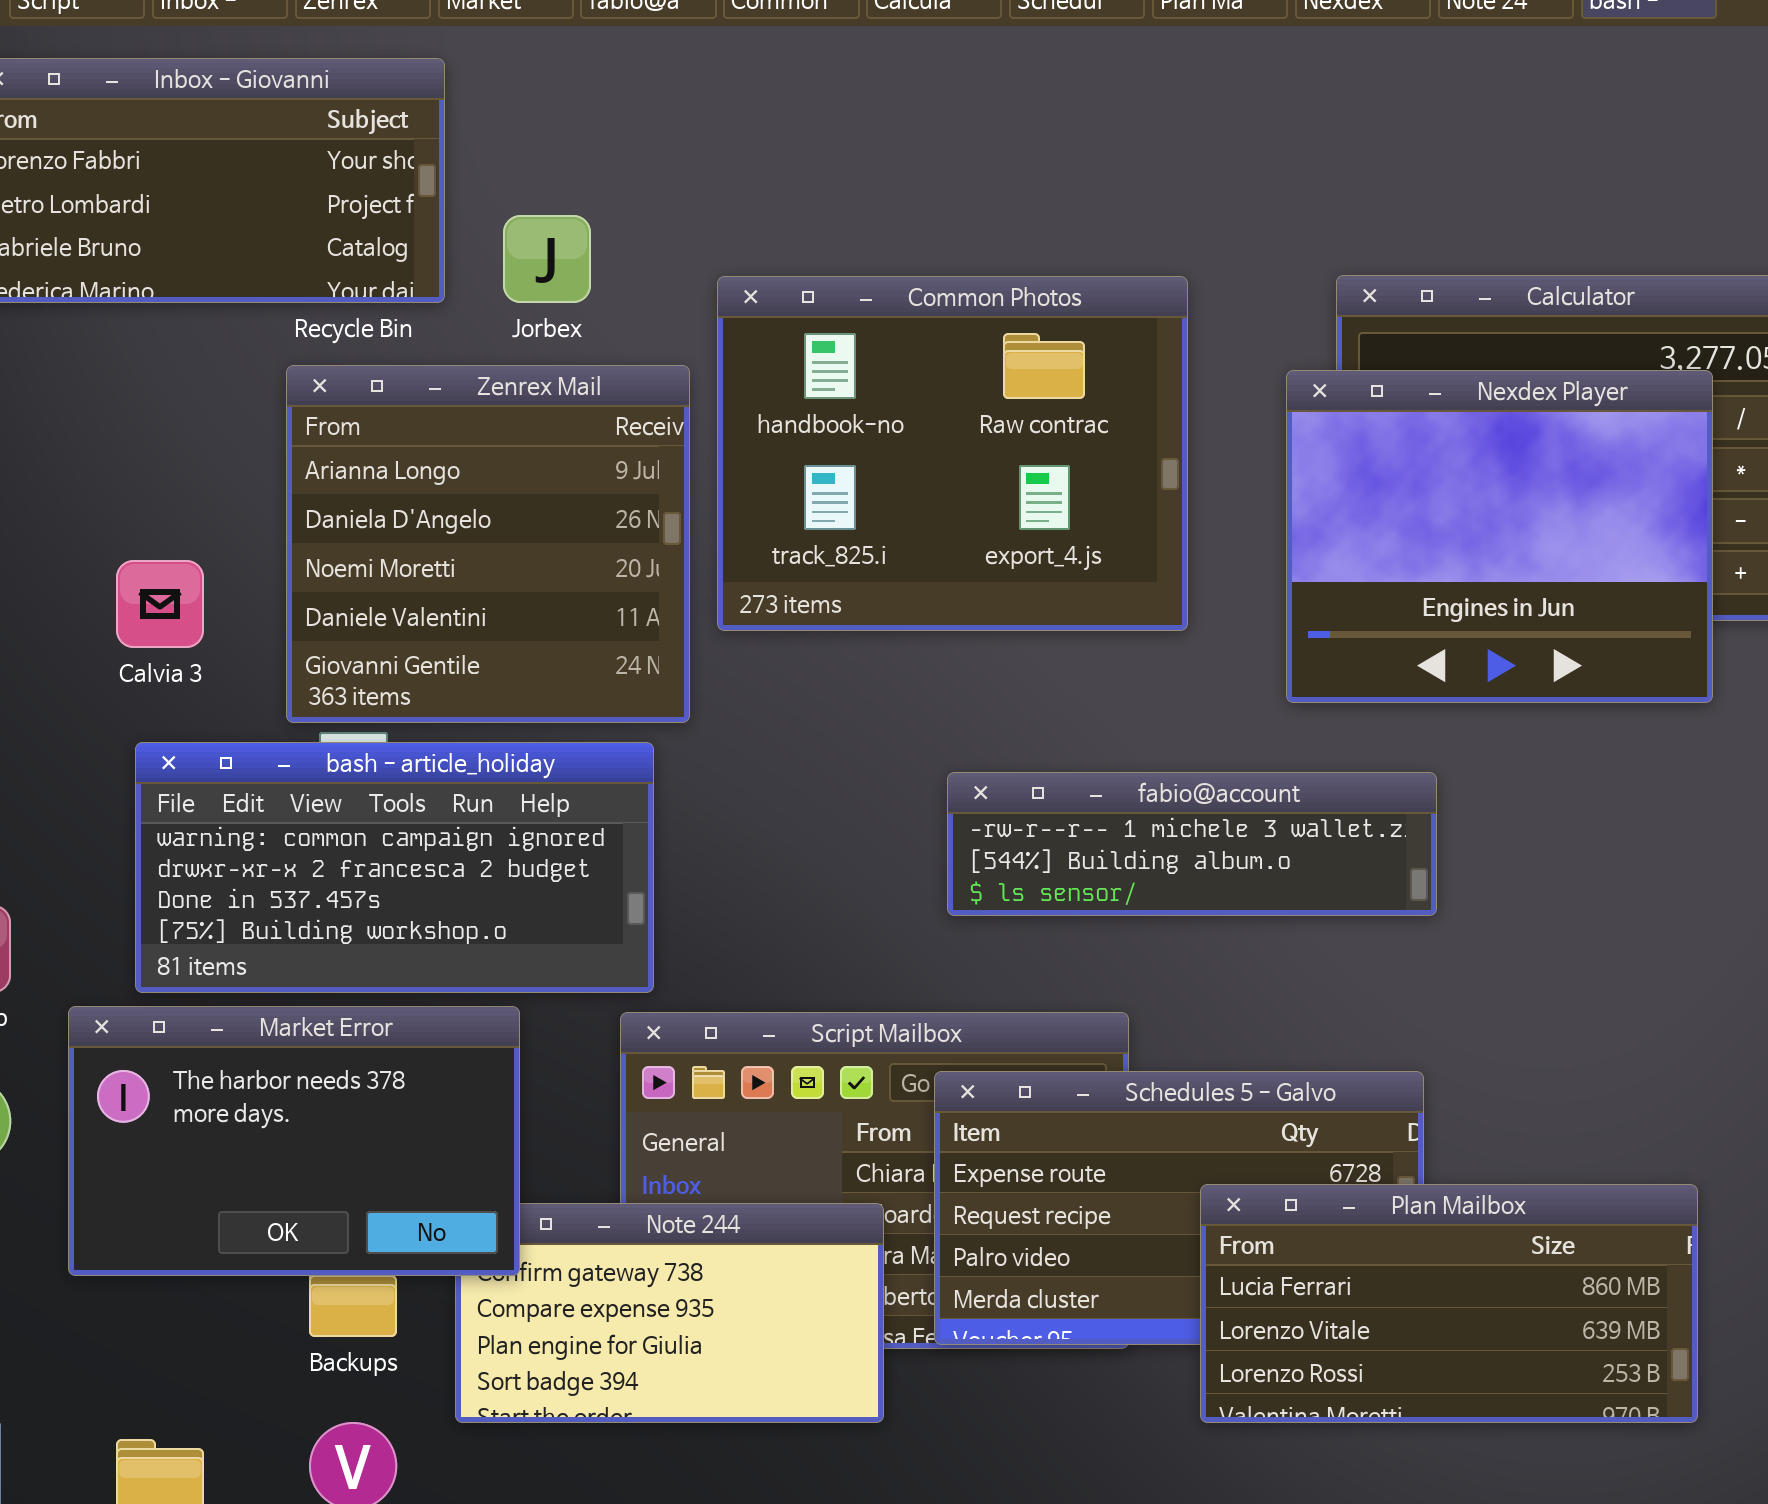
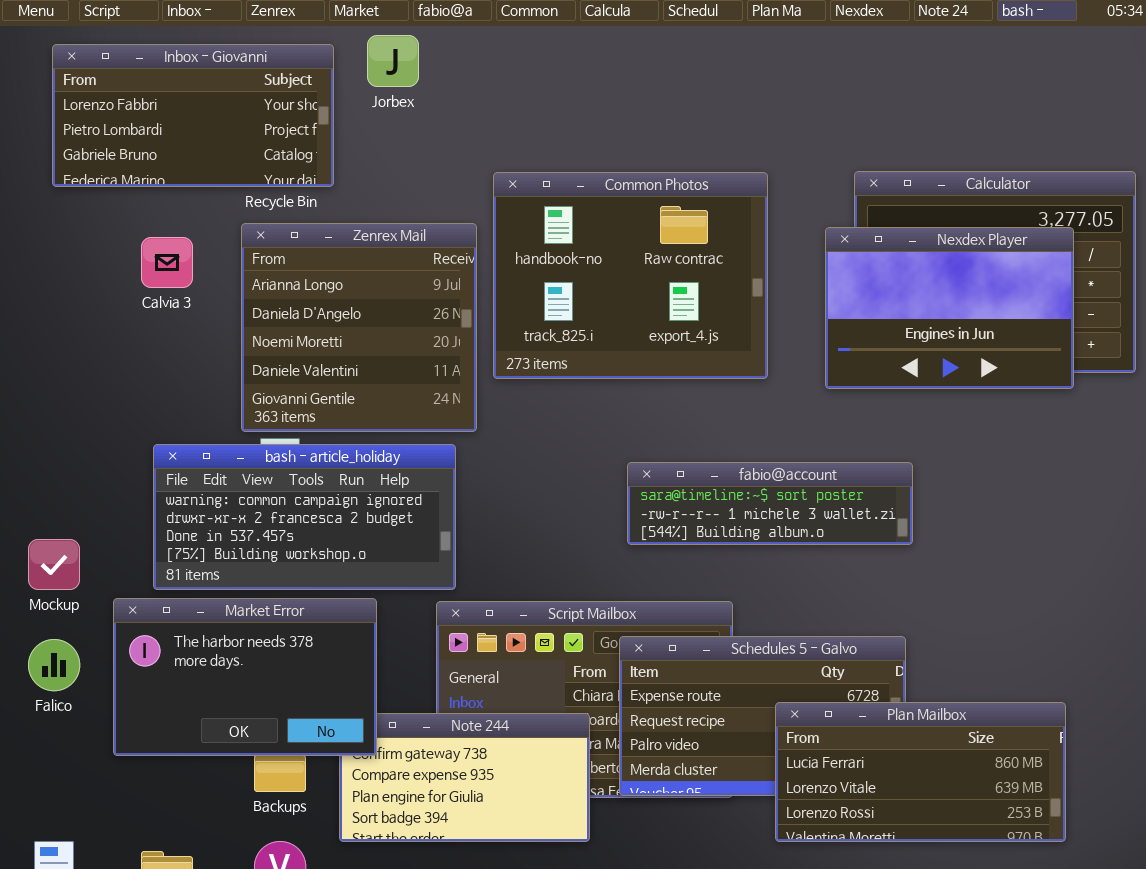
Jorbex: [503,215,591,303] -> [367,35,419,87], moved
Nexdex Player: [1286,370,1713,703] -> [825,227,1074,389], resized
Calvia 3: [116,560,204,648] -> [141,237,193,288], moved
fabio@account: [947,772,1437,916] -> [627,462,913,545], scrolled up 1 row

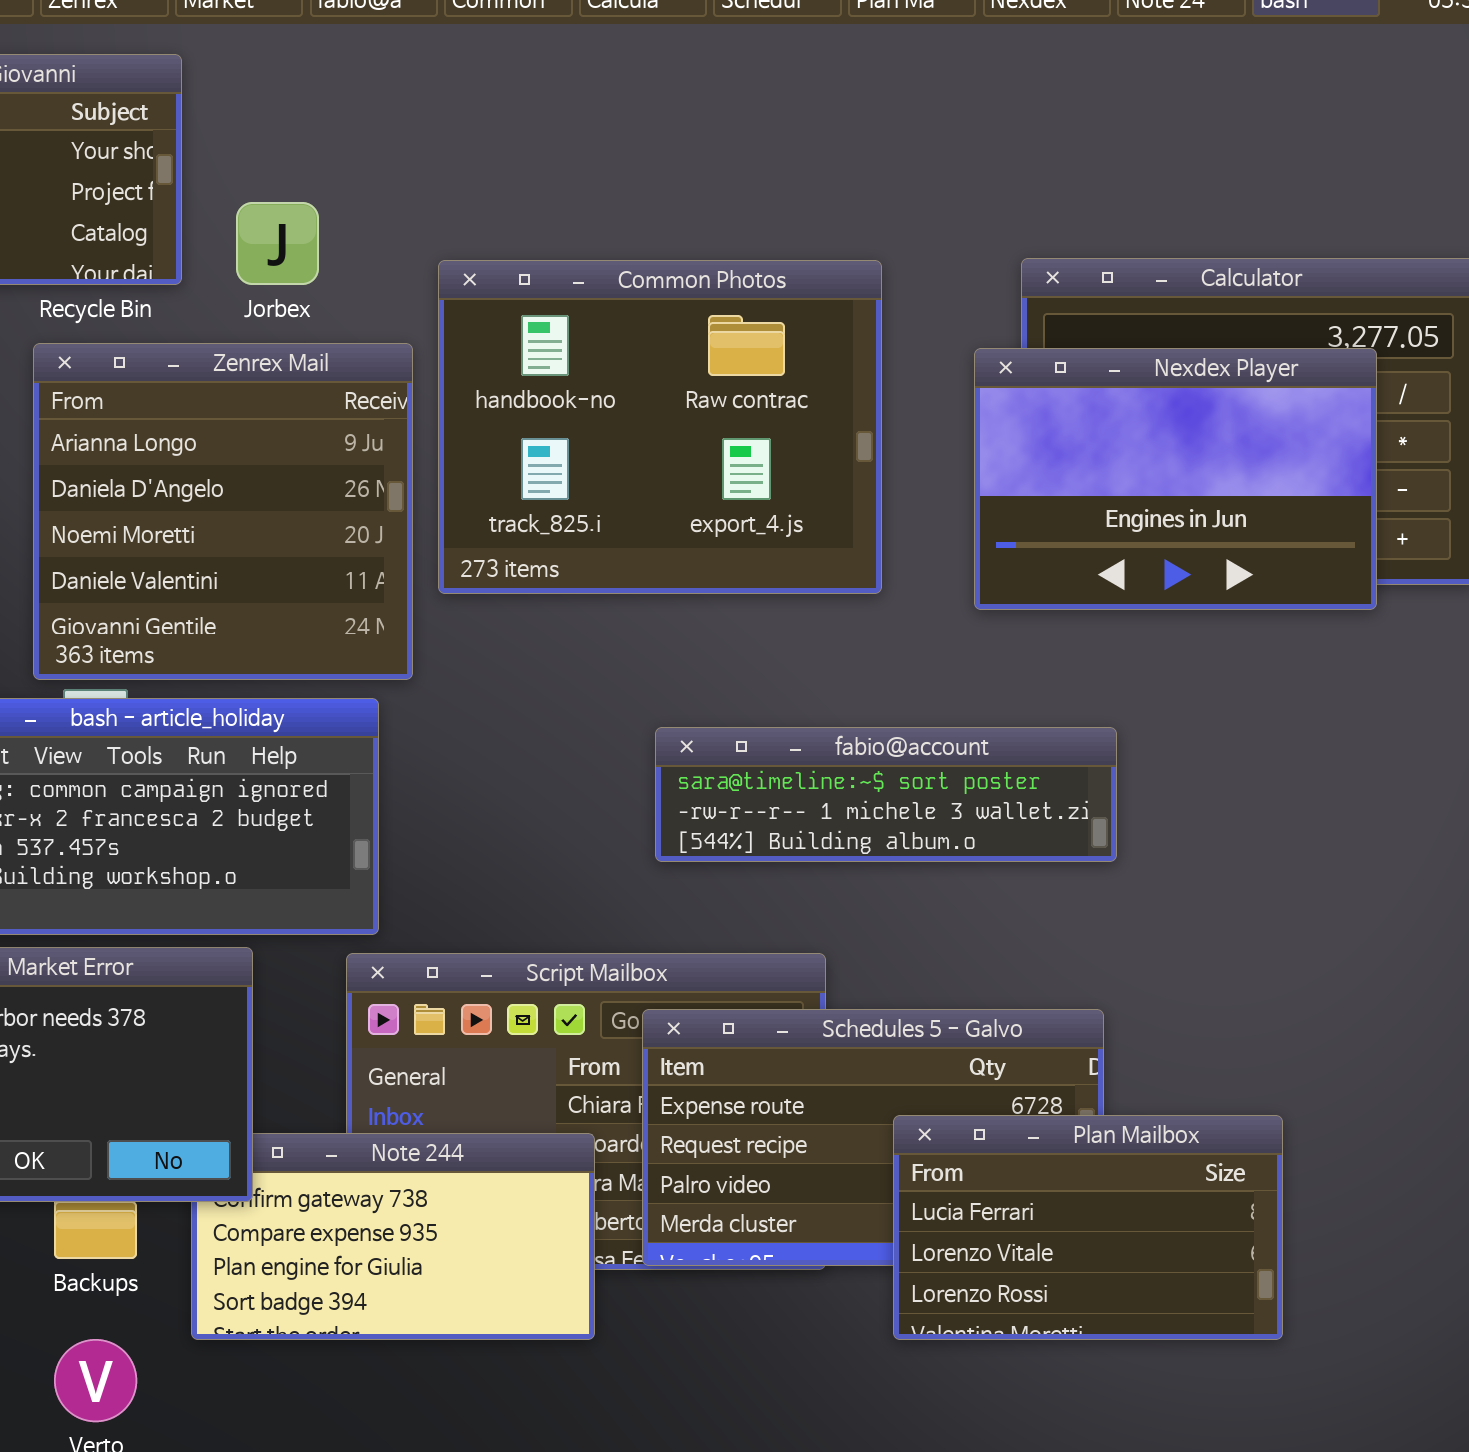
Jorbex: [367,35,419,87] -> [236,202,319,285], moved
Plan Mailbox: [775,702,1066,842] -> [893,1115,1283,1340], resized

